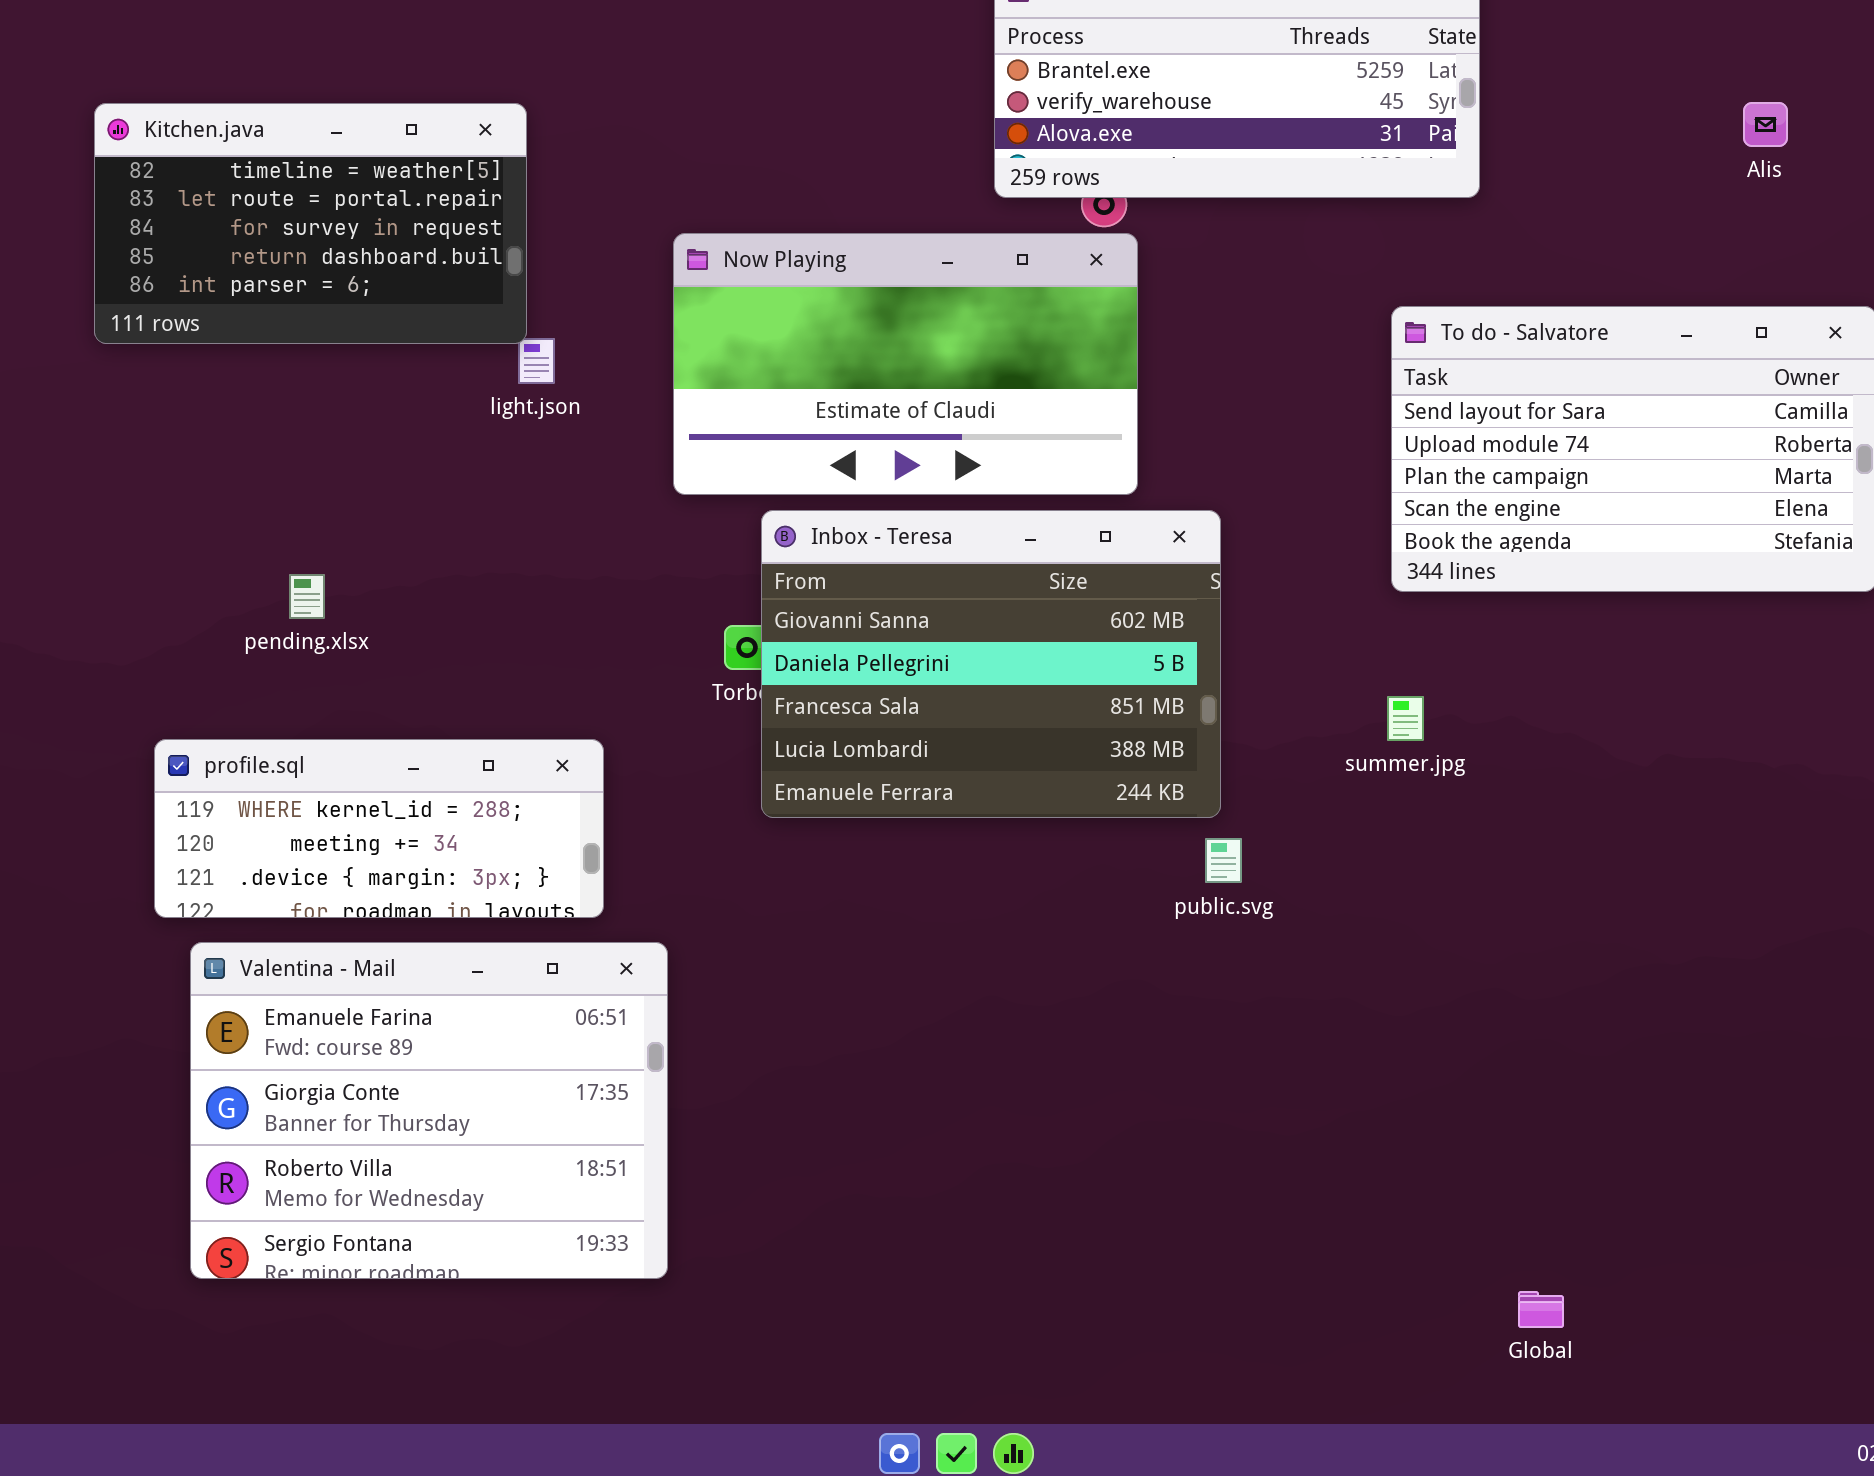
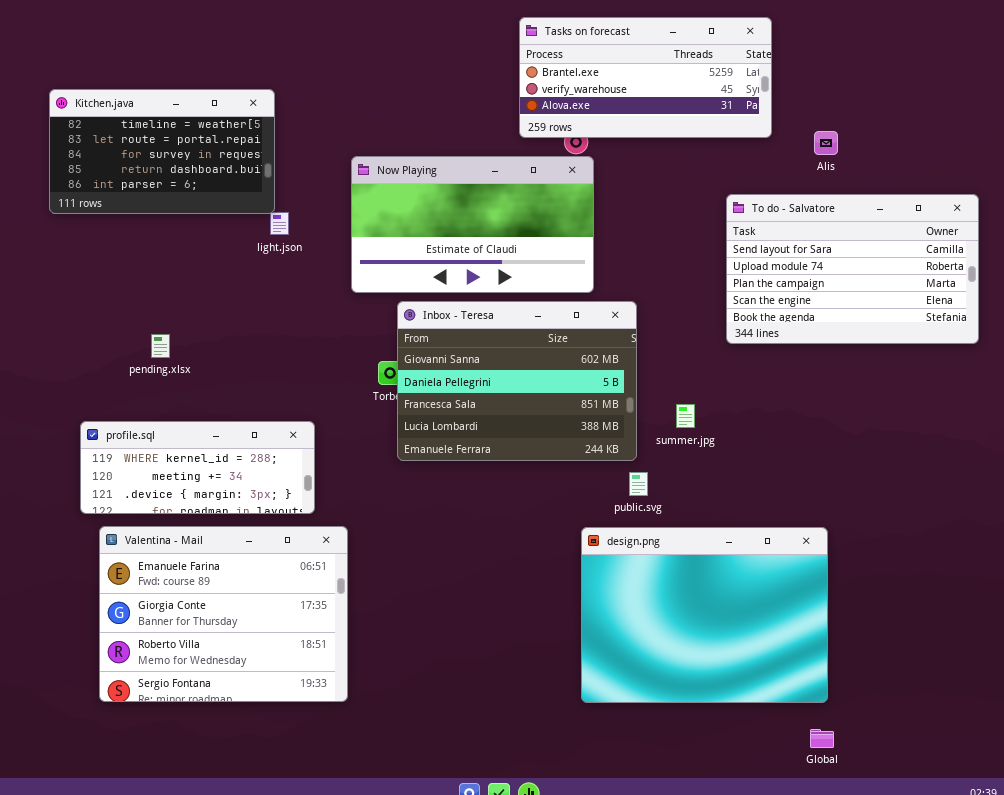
Alis: [1743,102,1788,147] -> [814,131,838,155], moved
summer.jpg: [1387,696,1424,741] -> [676,404,695,428], moved
design.png: none -> [581,527,828,703], opened
Global: [1518,1291,1564,1328] -> [810,729,834,748], moved

